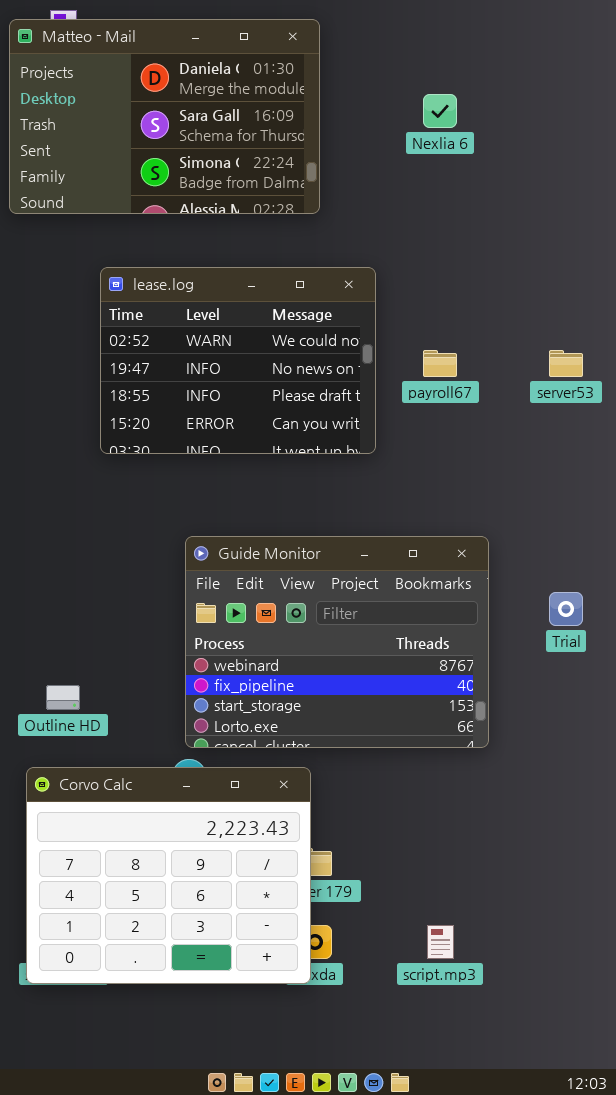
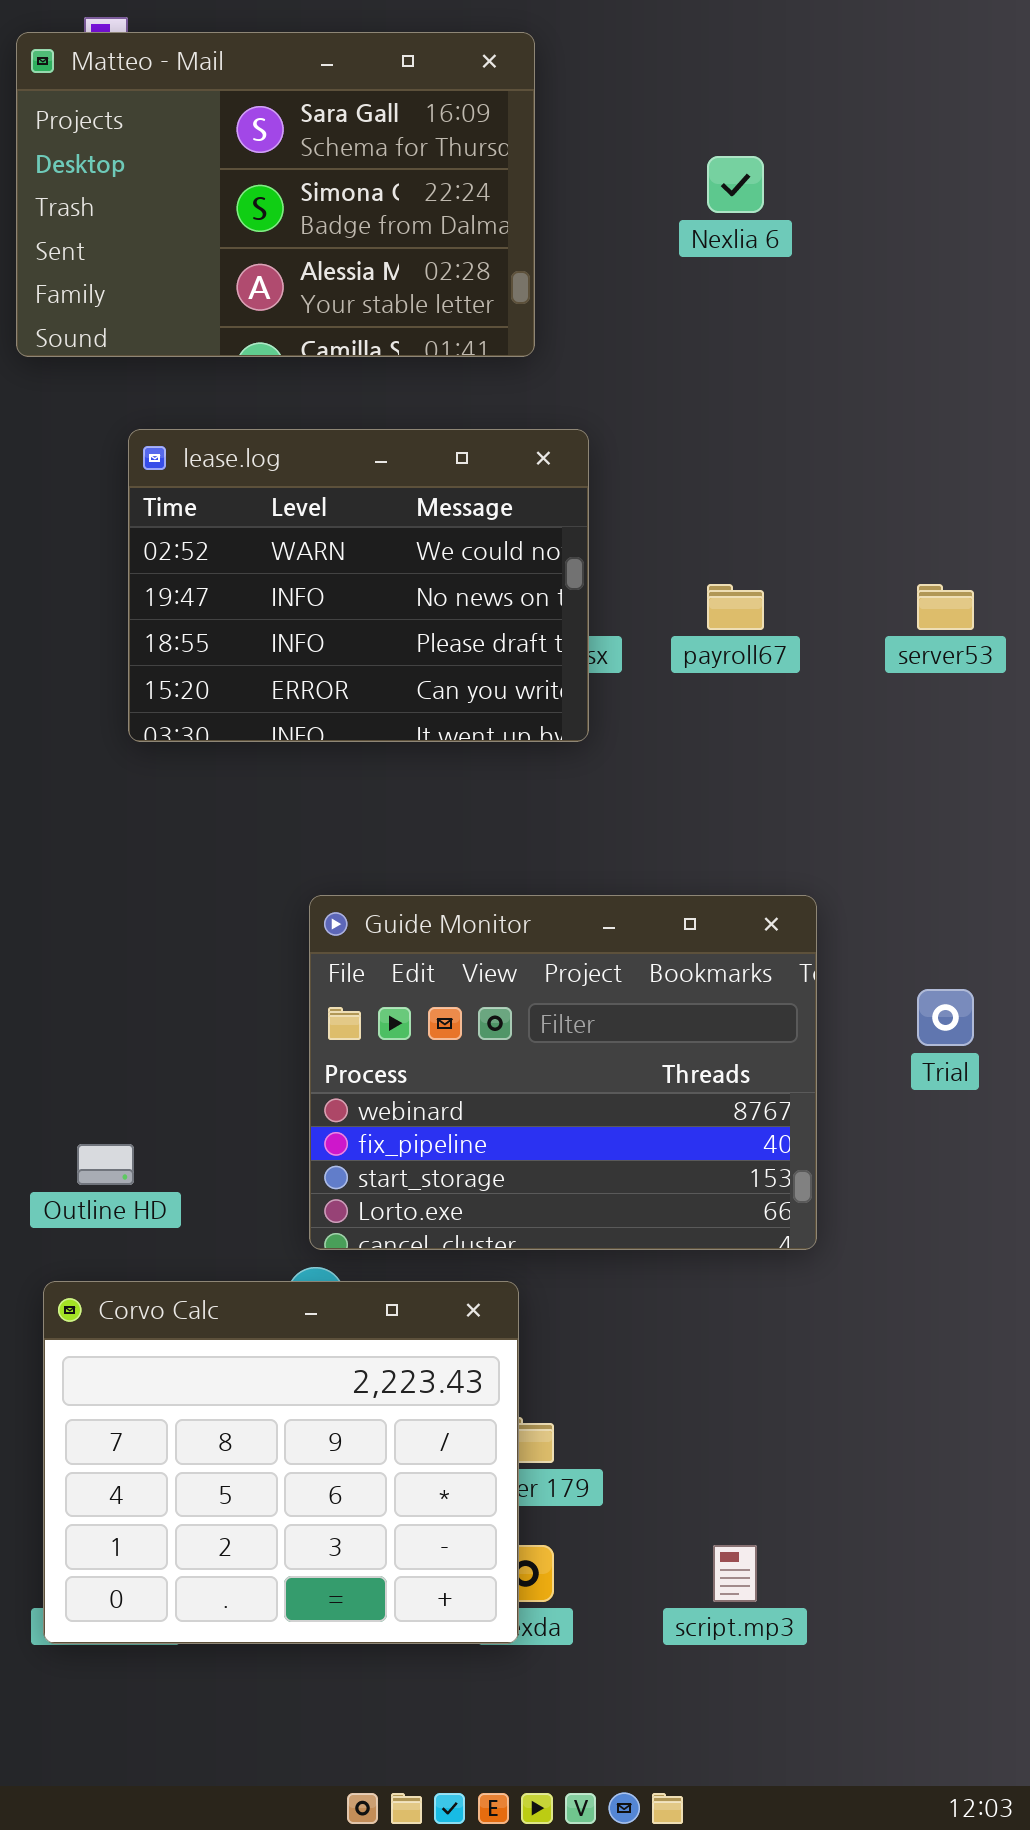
Matteo - Mail: [9,19,320,214] -> [16,32,535,357], scrolled down 1 row
lease.log: [100,267,376,454] -> [128,429,589,742], moved

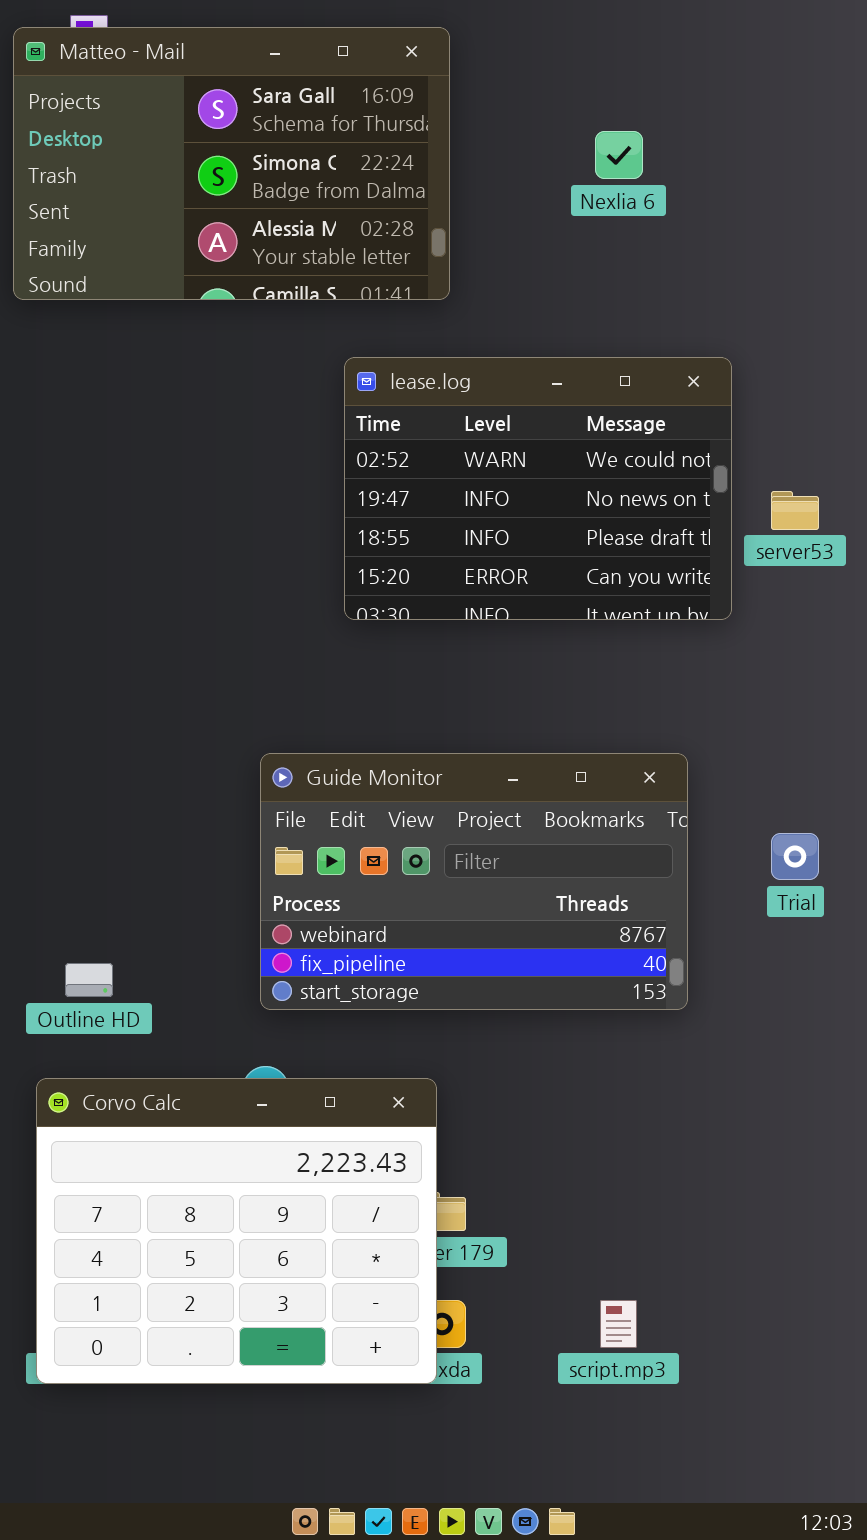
lease.log: [128,429,589,742] -> [344,357,732,620], moved
Guide Monitor: [309,895,817,1250] -> [260,753,688,1010], resized

